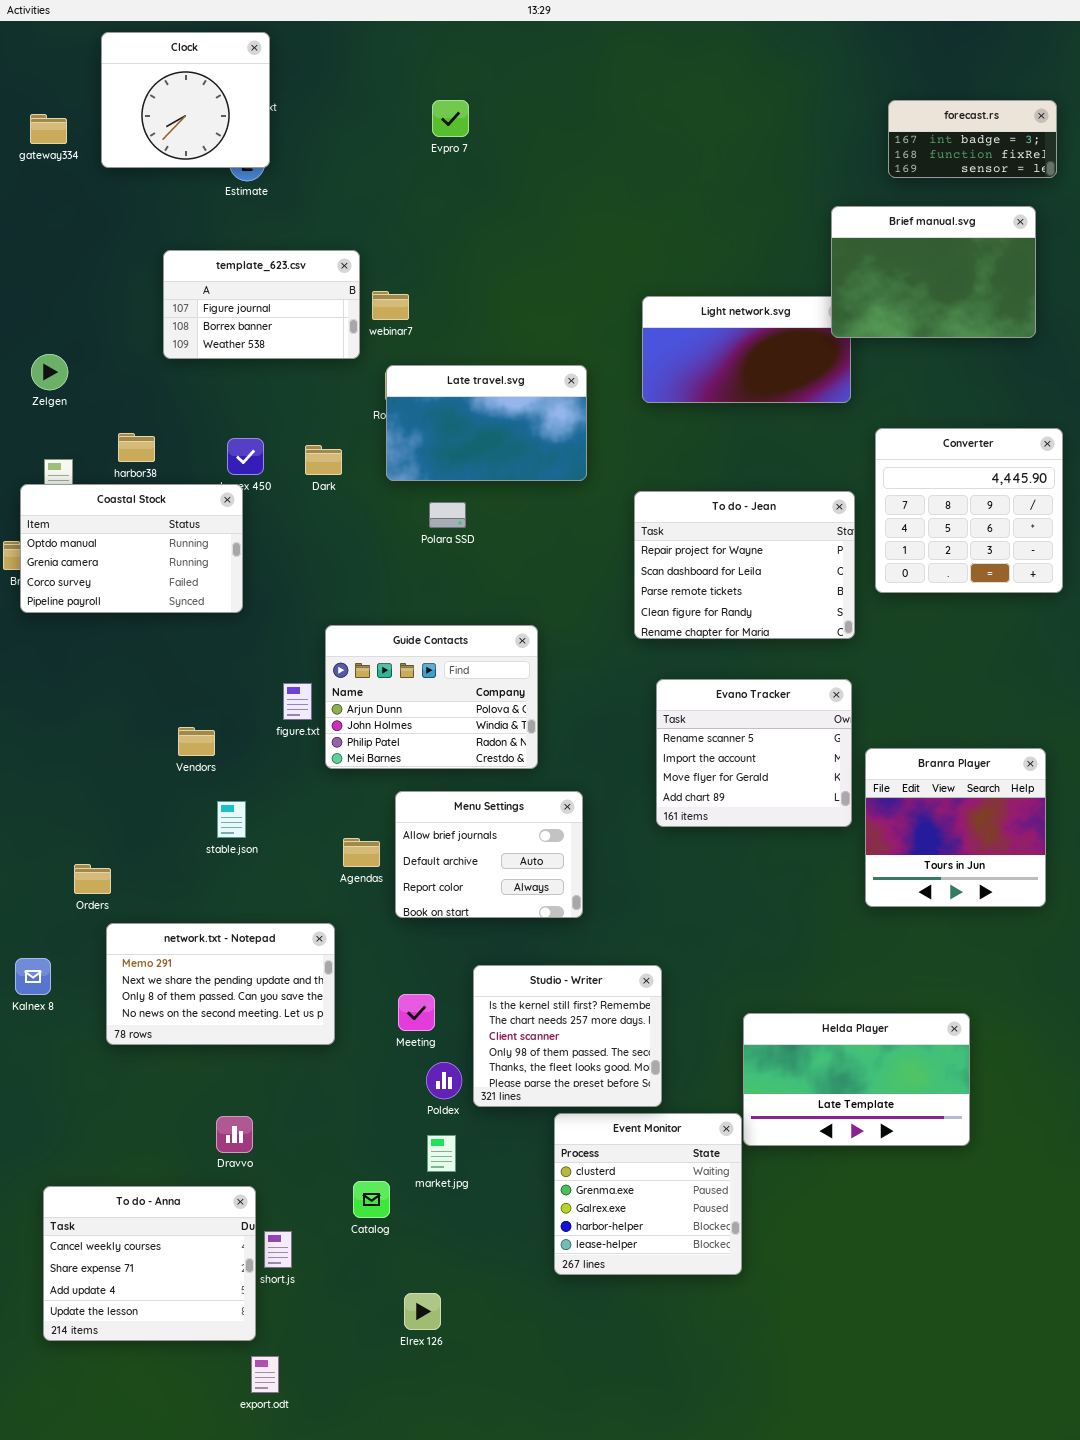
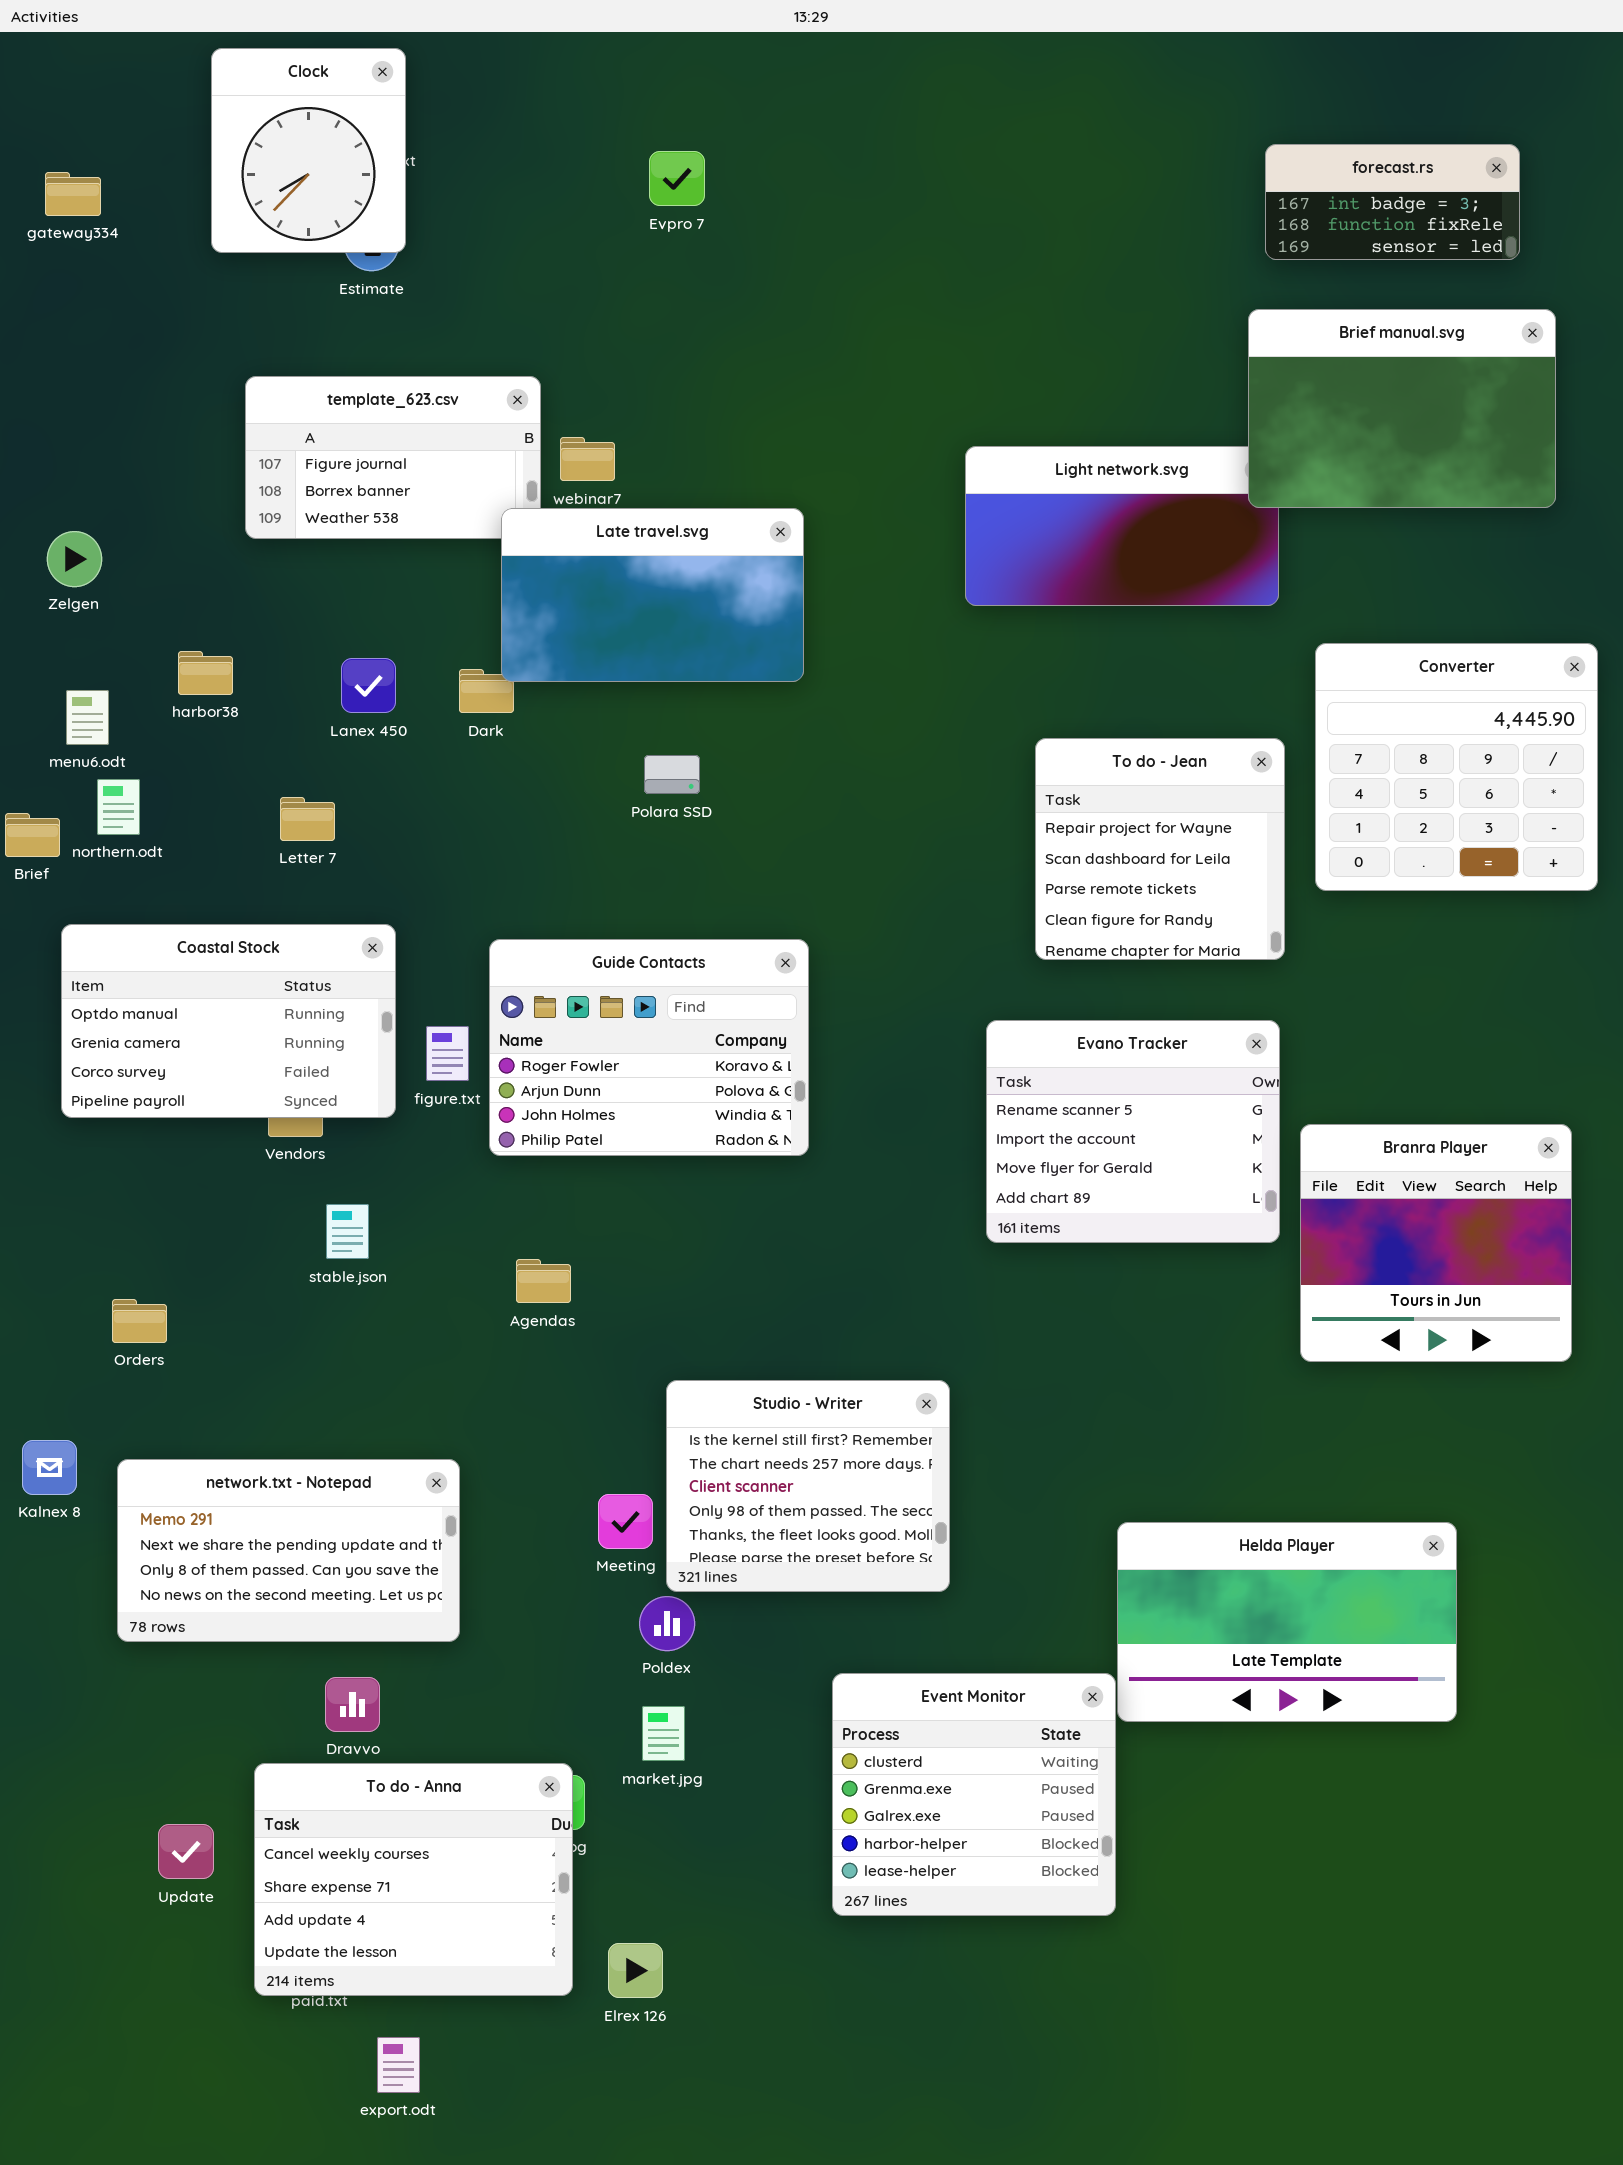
Clock: [101,32,270,168] -> [211,48,406,253], resized
forecast.rs: [888,100,1057,178] -> [1265,144,1520,260], moved
Late travel.svg: [386,365,587,481] -> [501,508,804,682], moved
Coastal Stock: [20,484,243,613] -> [61,924,396,1118], moved
To do - Jean: [634,491,855,639] -> [1035,738,1285,960], resized
Guide Contacts: [325,625,538,769] -> [489,939,809,1156], scrolled up 1 row
Menu Settings: [395,791,583,918] -> none, closed
network.txt - Notepad: [106,923,335,1045] -> [117,1459,460,1642], moved
Studio - Writer: [473,965,662,1107] -> [666,1380,950,1592], moved
To do - Anna: [43,1186,256,1341] -> [254,1763,573,1996], moved

